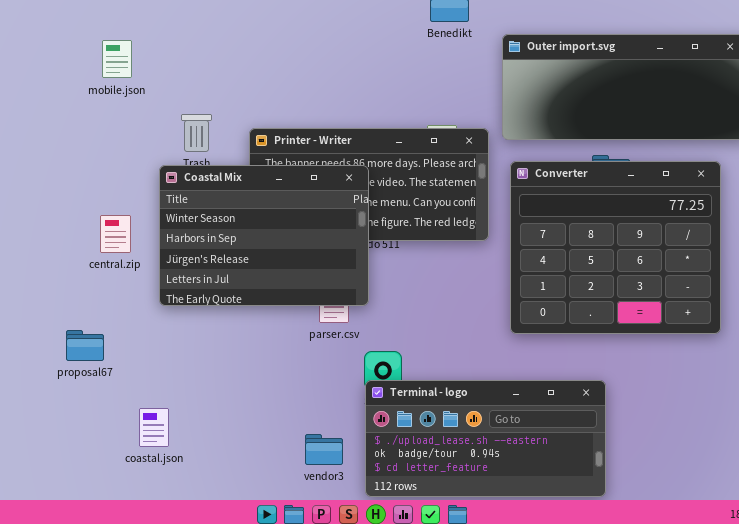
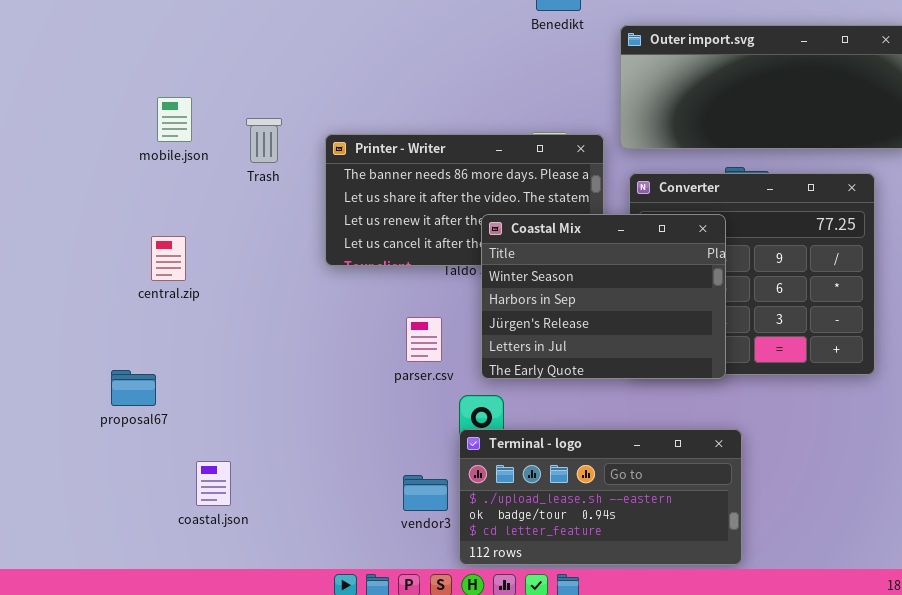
mobile.json: [102,40,132,78] -> [157,97,192,142], moved
Coastal Mix: [159,165,369,306] -> [481,214,726,379], moved
vendor3: [305,434,343,465] -> [403,475,448,511], moved

